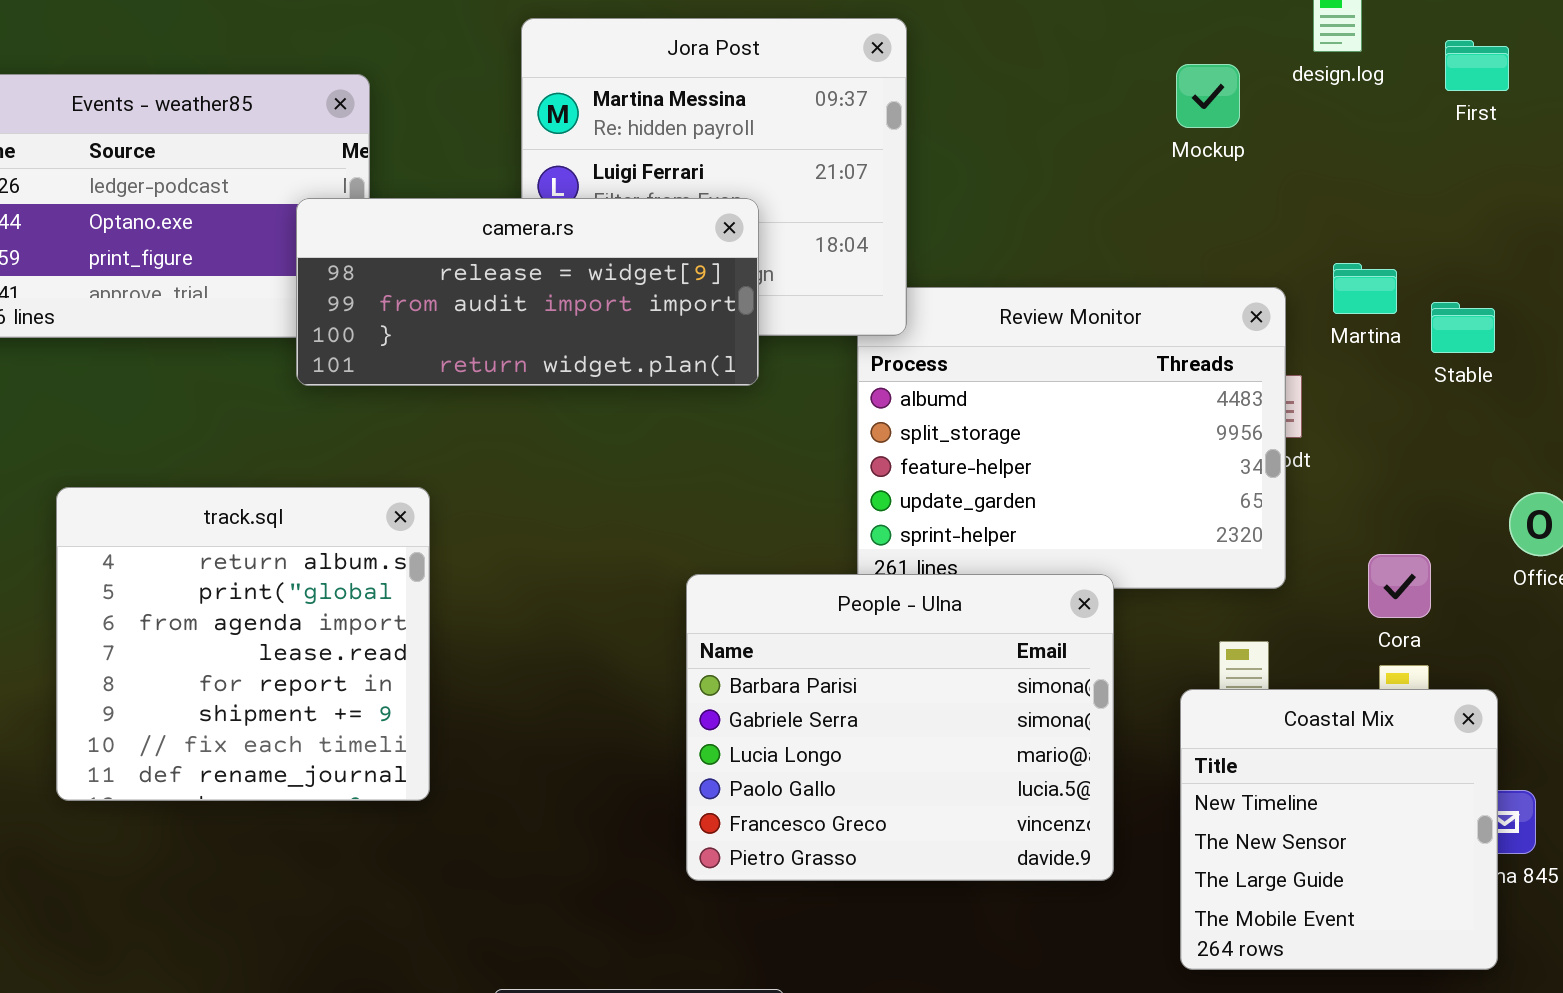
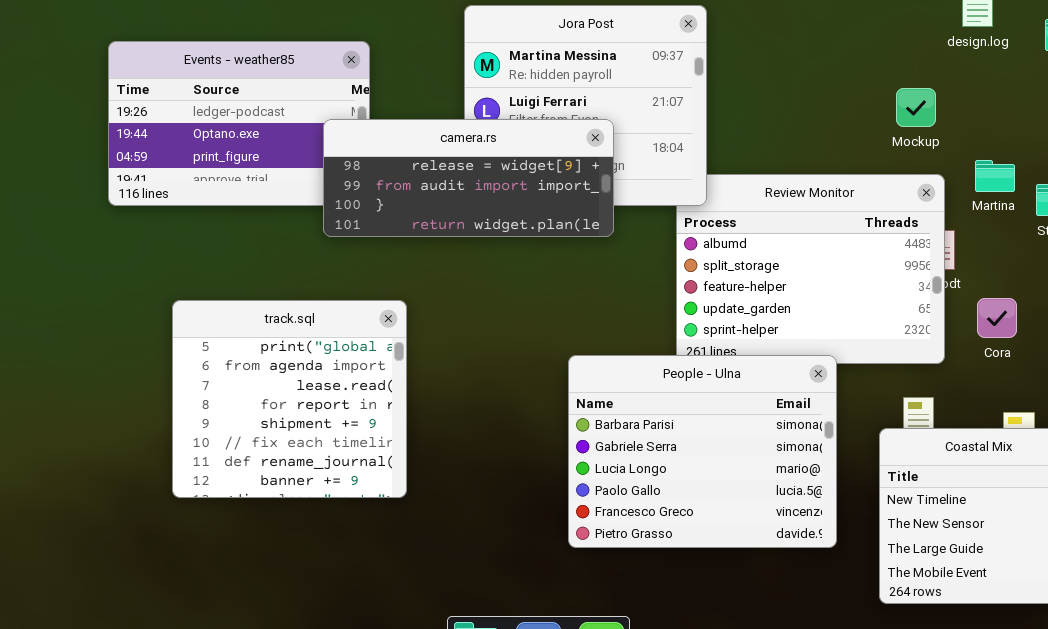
Mockup: [1176,64,1240,128] -> [896,88,936,127], moved
track.sql: [56,487,430,801] -> [172,300,407,498], scrolled down 1 row
Cora: [1368,554,1431,618] -> [977,298,1017,338], moved

